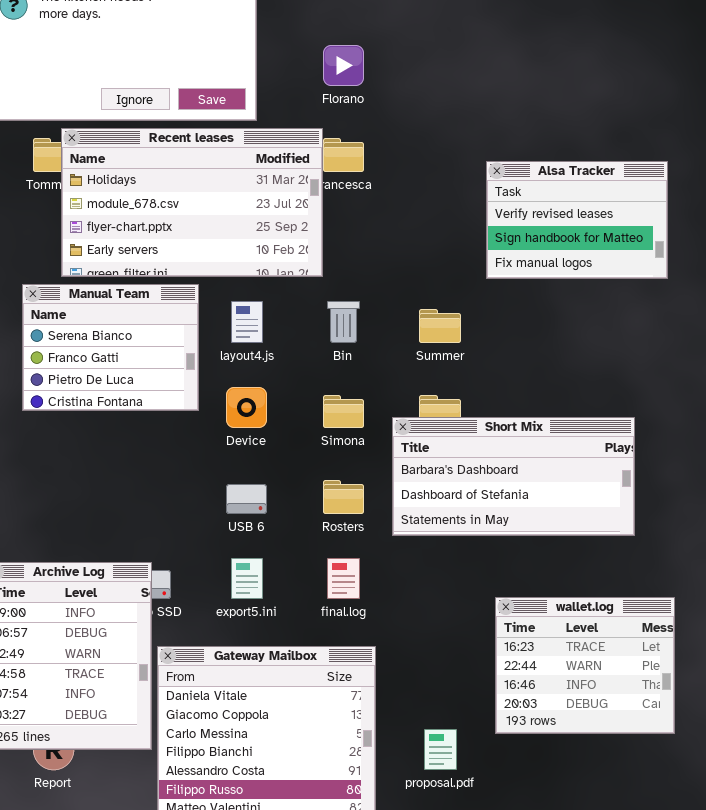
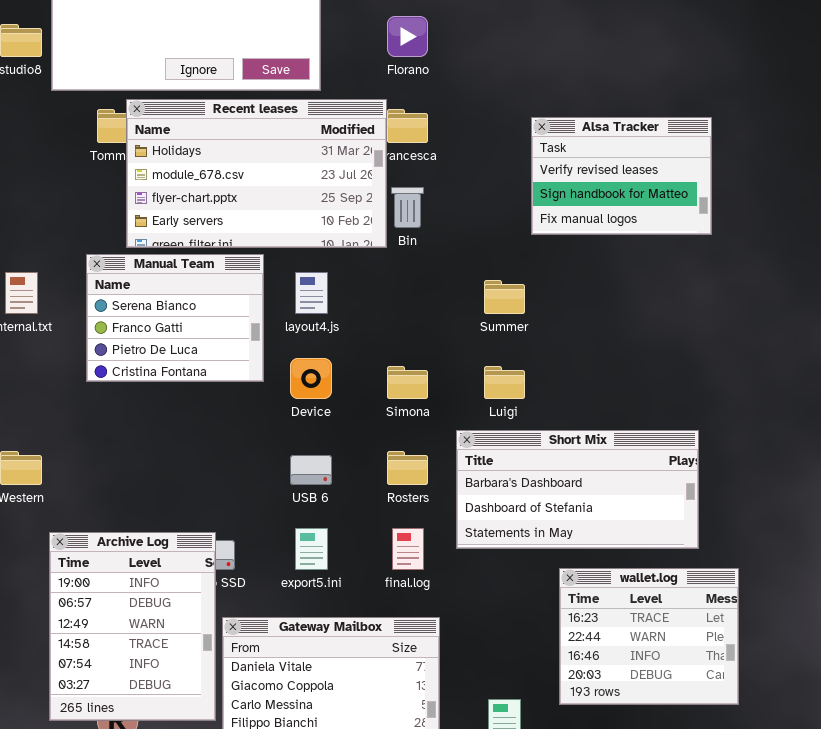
Alsa Tracker: [486,161,668,279] -> [531,117,712,235], moved
Bin: [327,301,360,343] -> [391,187,424,228], moved
Short Mix: [392,417,635,536] -> [456,430,699,549], moved

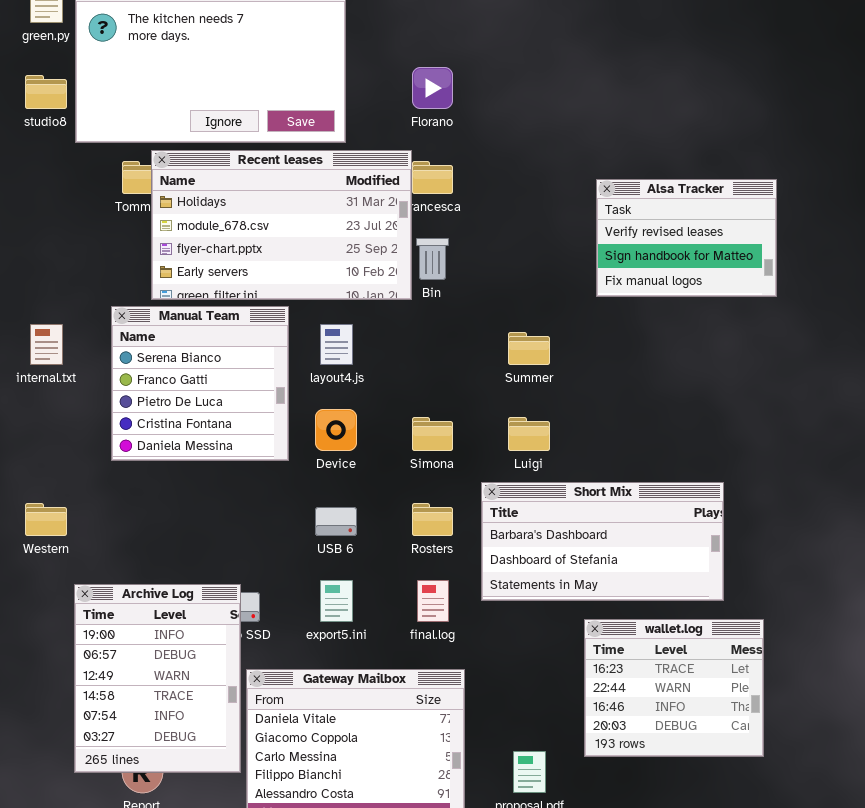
Alsa Tracker: [531,117,712,235] -> [596,179,777,297], moved
Manual Team: [86,254,264,382] -> [111,306,289,461], resized

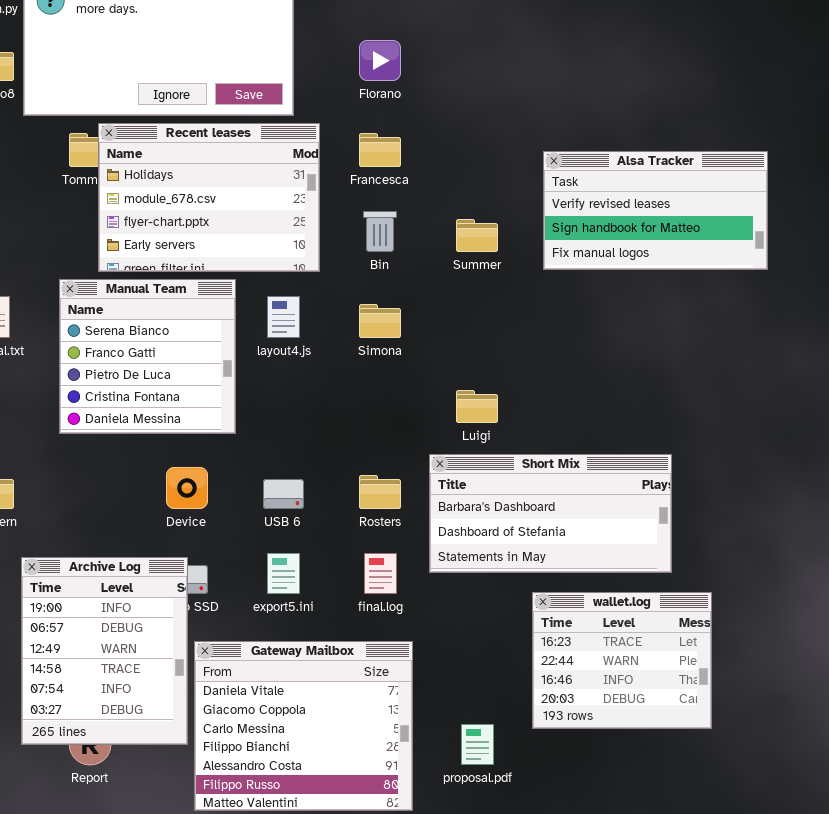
Recent leases: [151,150,412,300] -> [98,123,320,272], resized
Alsa Tracker: [596,179,777,297] -> [543,151,768,270], resized
Summer: [508,332,550,365] -> [456,219,498,252], moved
Device: [315,409,357,451] -> [166,467,208,509], moved
Simona: [412,417,453,451] -> [359,304,401,338], moved

